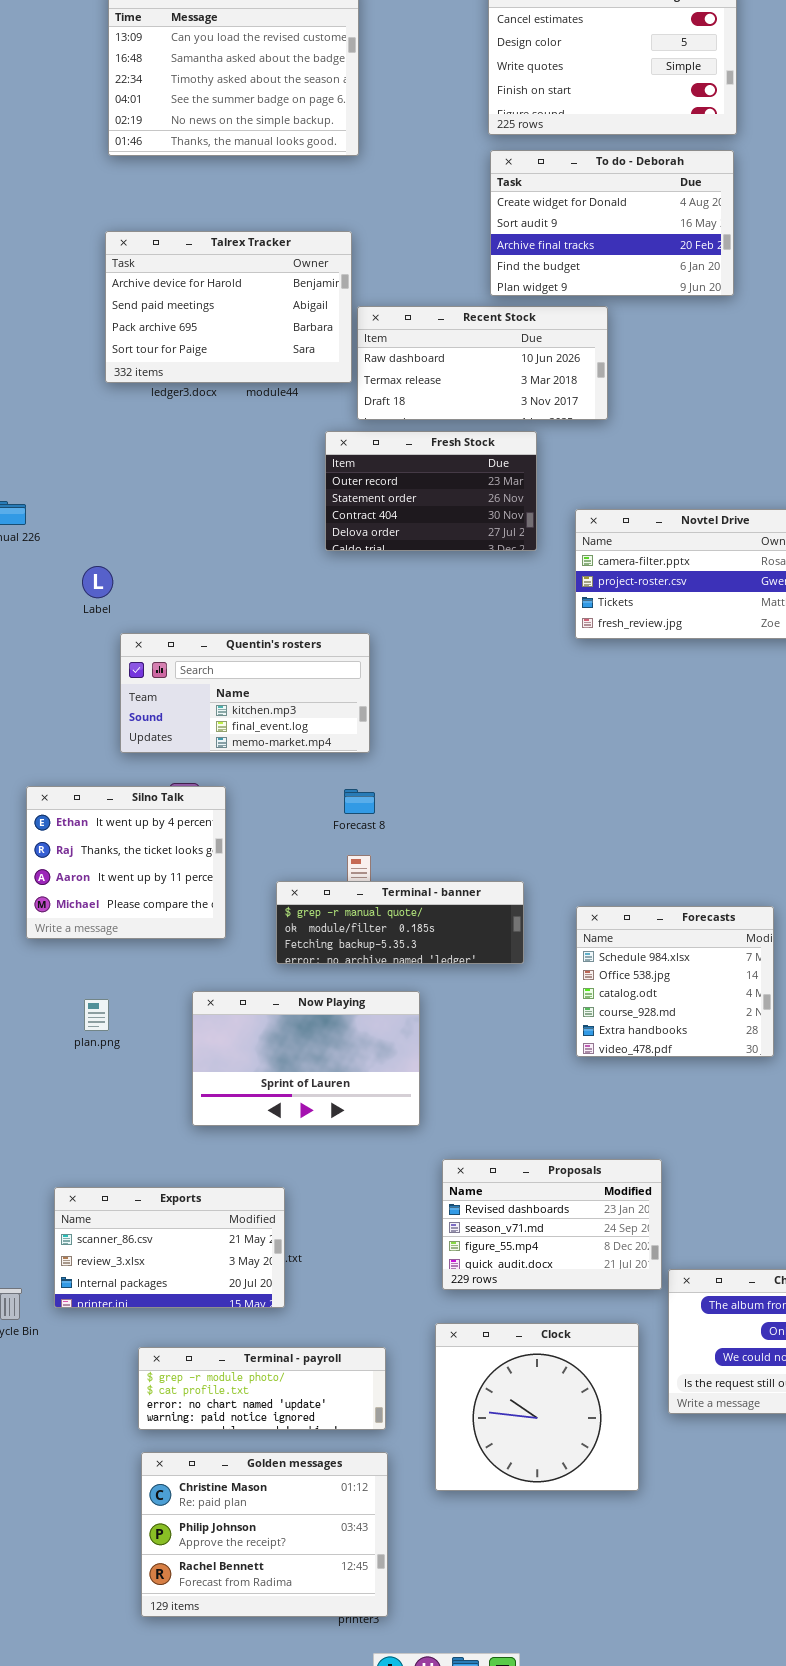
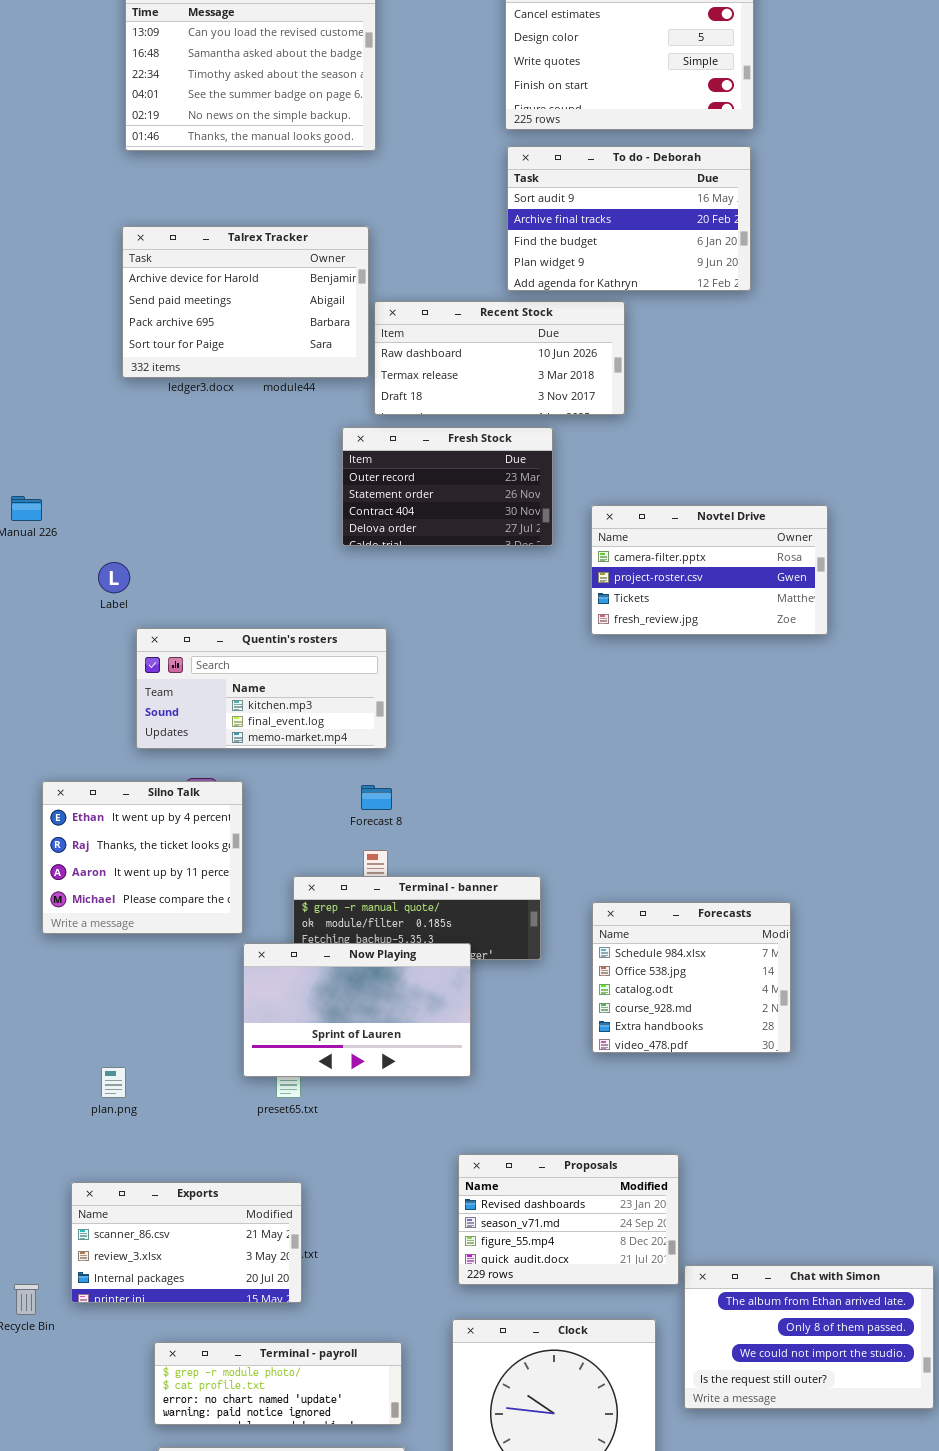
To do - Deborah: [490,150,734,296] -> [507,146,751,291], scrolled down 1 row
Now Playing: [192,991,420,1126] -> [243,943,471,1077], moved
plan.png: [84,999,109,1031] -> [101,1067,126,1098], moved

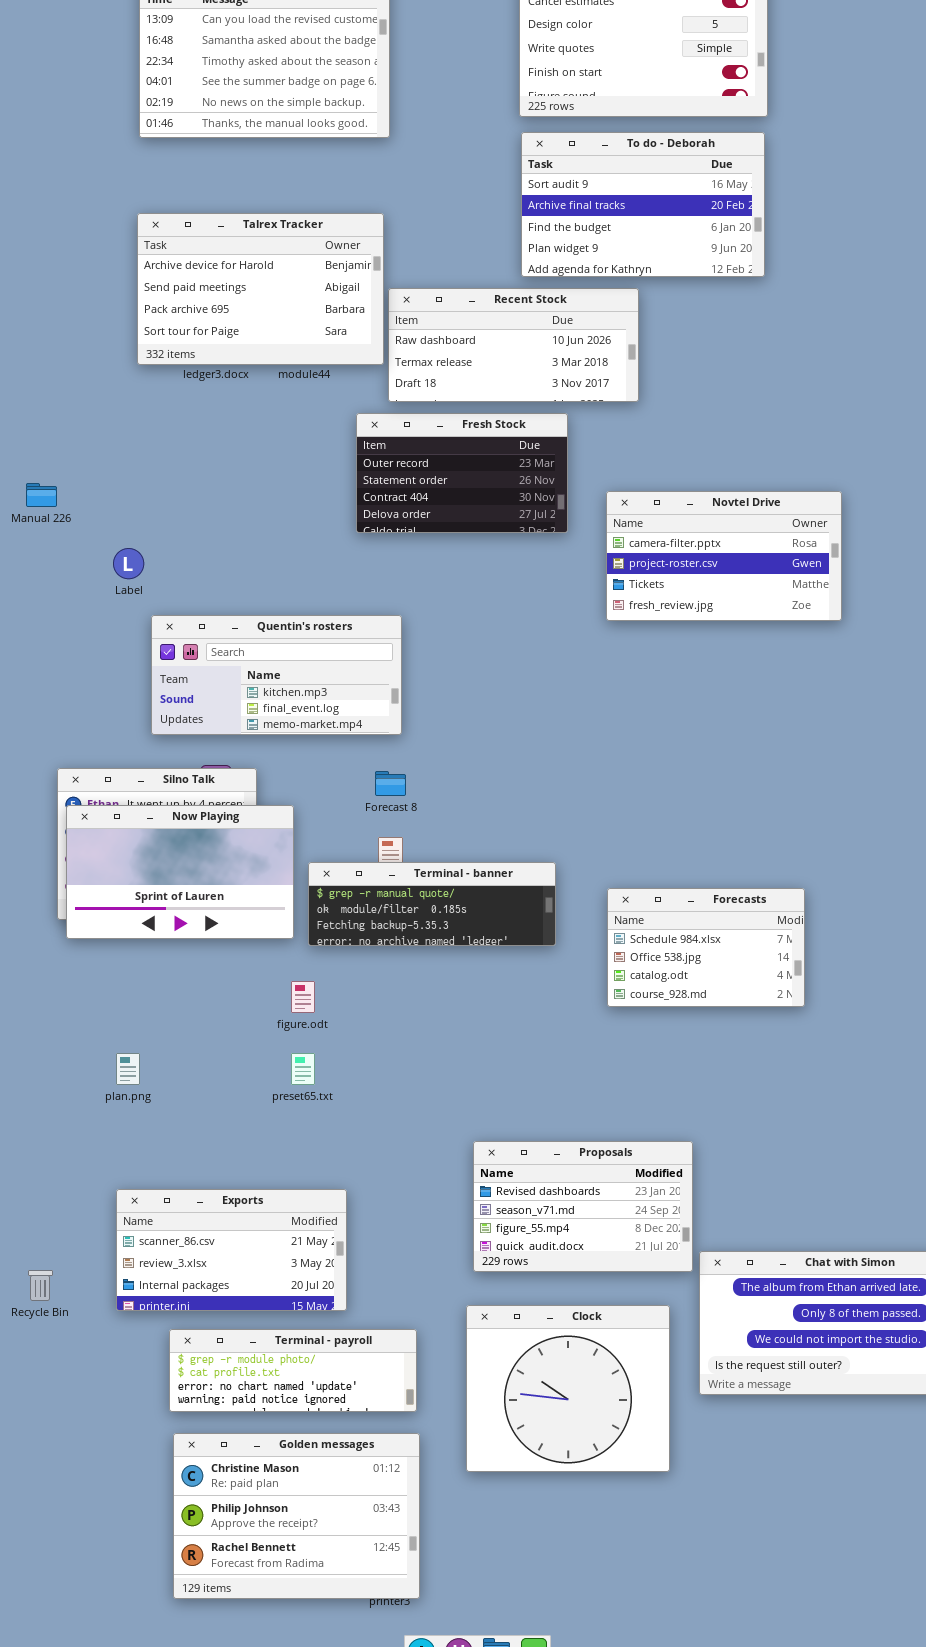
Forecasts: [592,902,791,1053] -> [607,888,805,1007], resized
Now Playing: [243,943,471,1077] -> [66,805,294,939], moved
Exports: [71,1182,302,1303] -> [116,1189,347,1311], moved

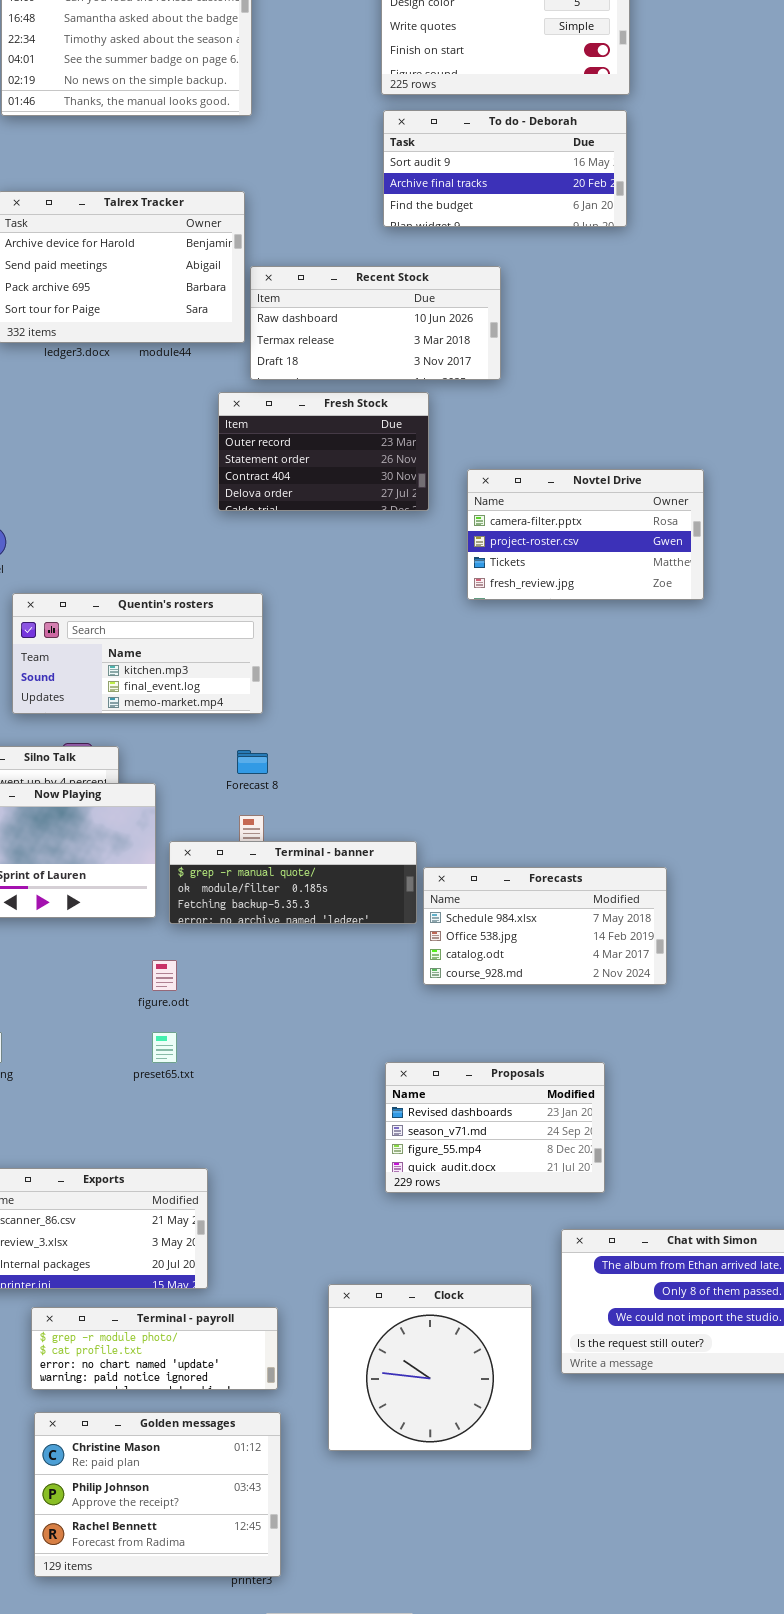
To do - Deborah: [521,132,765,277] -> [383,110,627,227], resized
Forecasts: [607,888,805,1007] -> [423,867,667,985], resized
Proposals: [473,1141,693,1272] -> [385,1062,605,1193], moved

